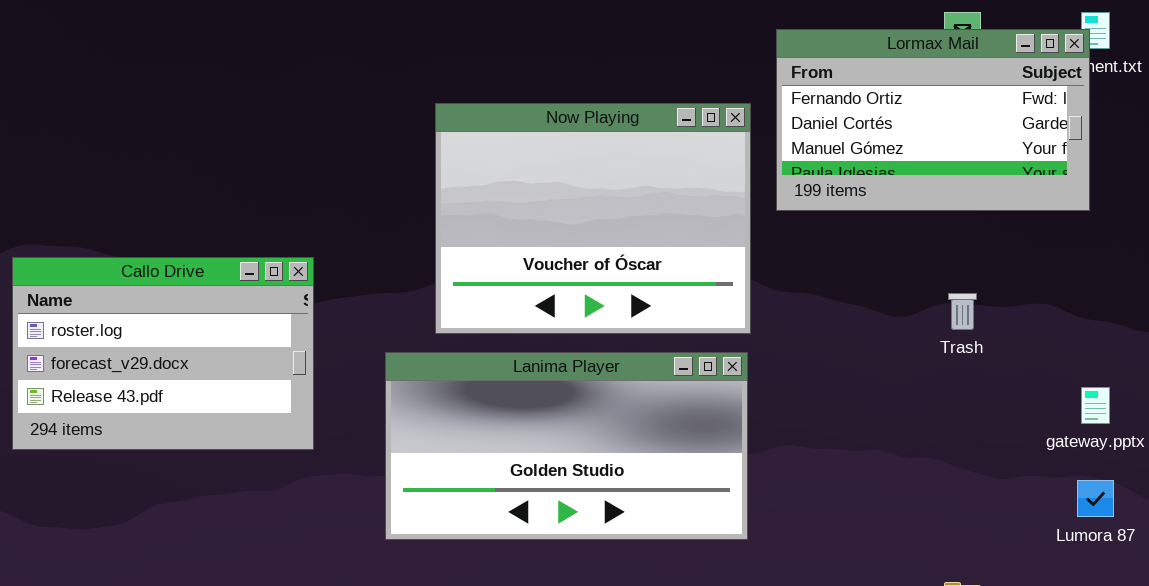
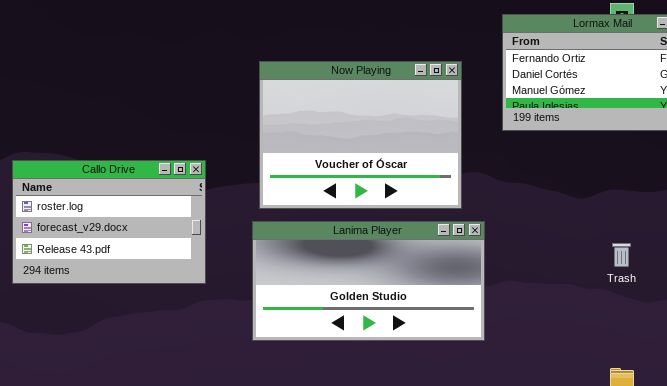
Now Playing: [435,103,751,334] -> [259,61,462,209], moved
Trash: [948,293,977,330] -> [612,243,631,267], moved

